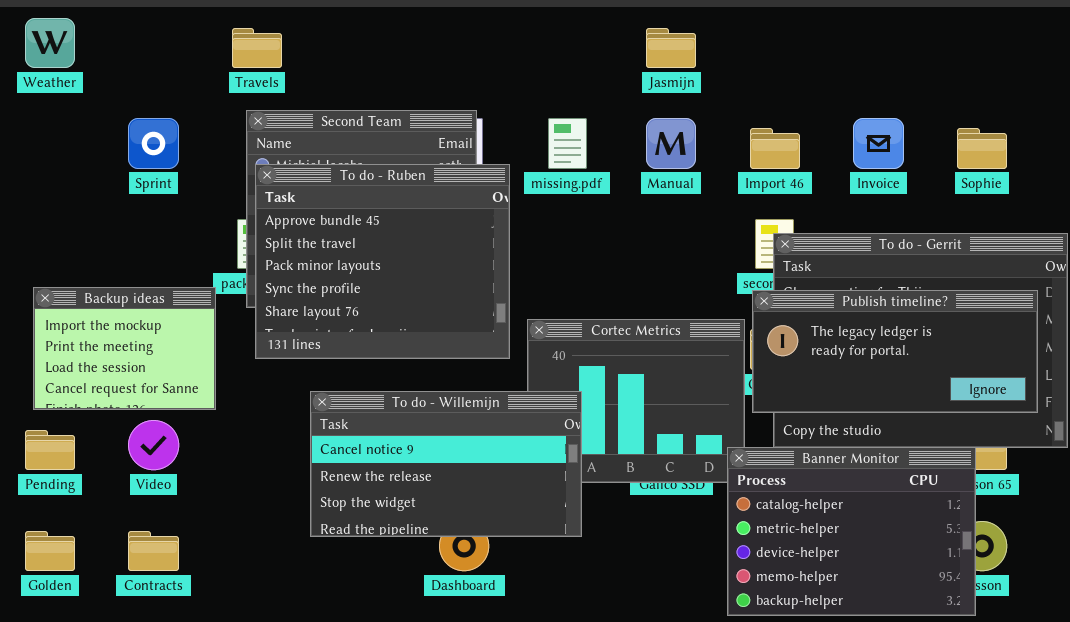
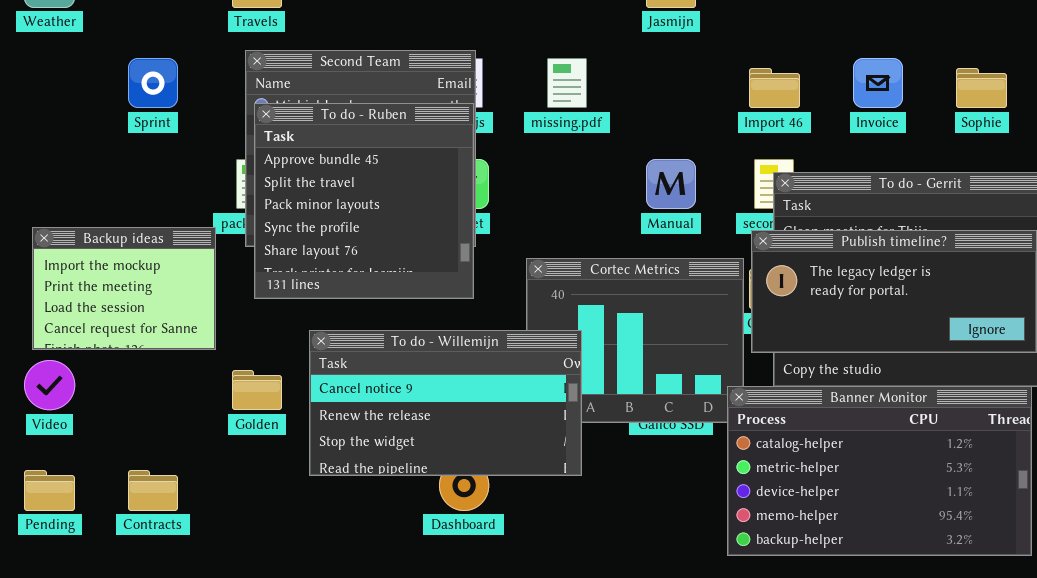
Manual: [646,118,696,169] -> [646,159,696,209], moved
To do - Ruben: [255,164,510,359] -> [254,103,474,299], resized
Video: [128,420,179,470] -> [24,360,75,410], moved
Pending: [25,430,75,470] -> [24,470,75,511], moved
Banner Monitor: [727,447,976,616] -> [727,386,1032,556], resized
Golden: [25,531,75,571] -> [232,370,282,410], moved

